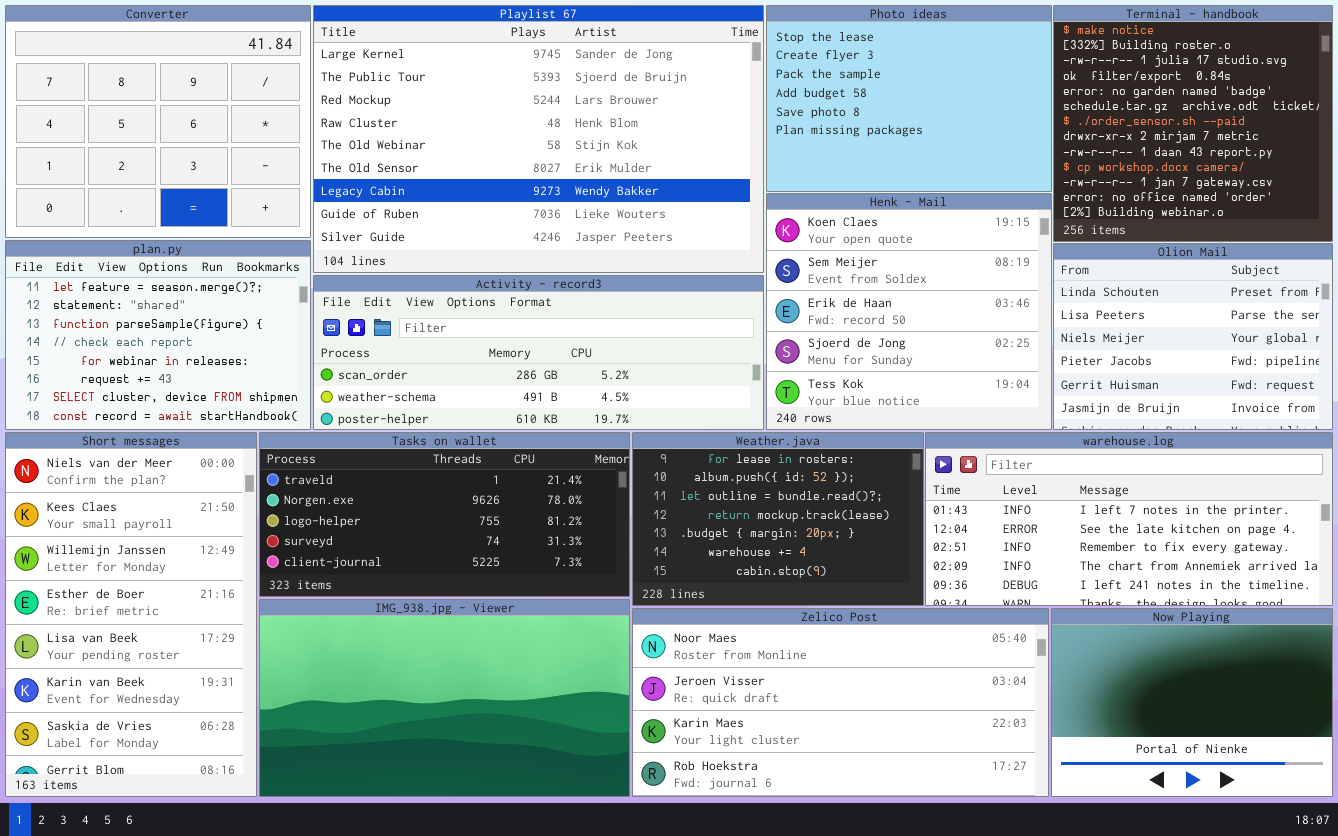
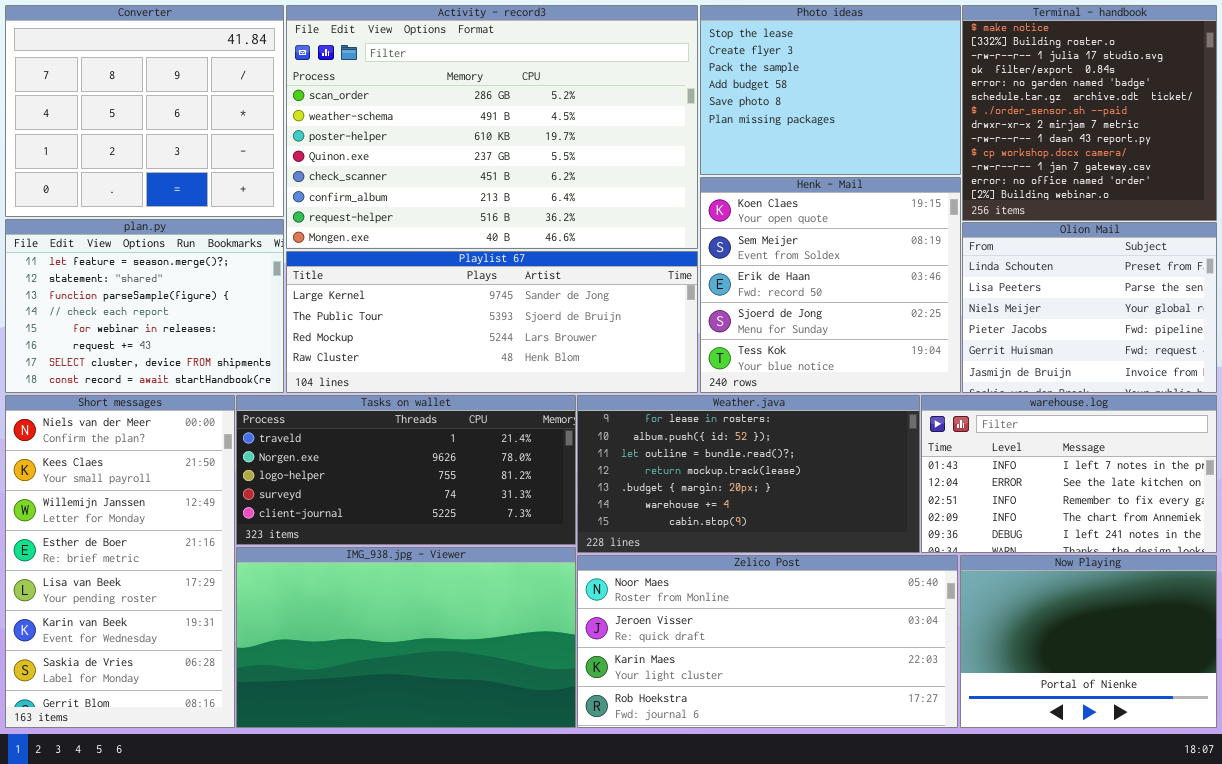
Playlist 67: [313,5,764,273] -> [286,251,698,393], moved, resized
Activity - record3: [313,275,764,430] -> [286,5,698,249], moved, resized
Weather.java: [632,432,924,606] -> [577,395,920,553], resized
warehouse.log: [925,432,1333,606] -> [921,395,1217,553], resized

